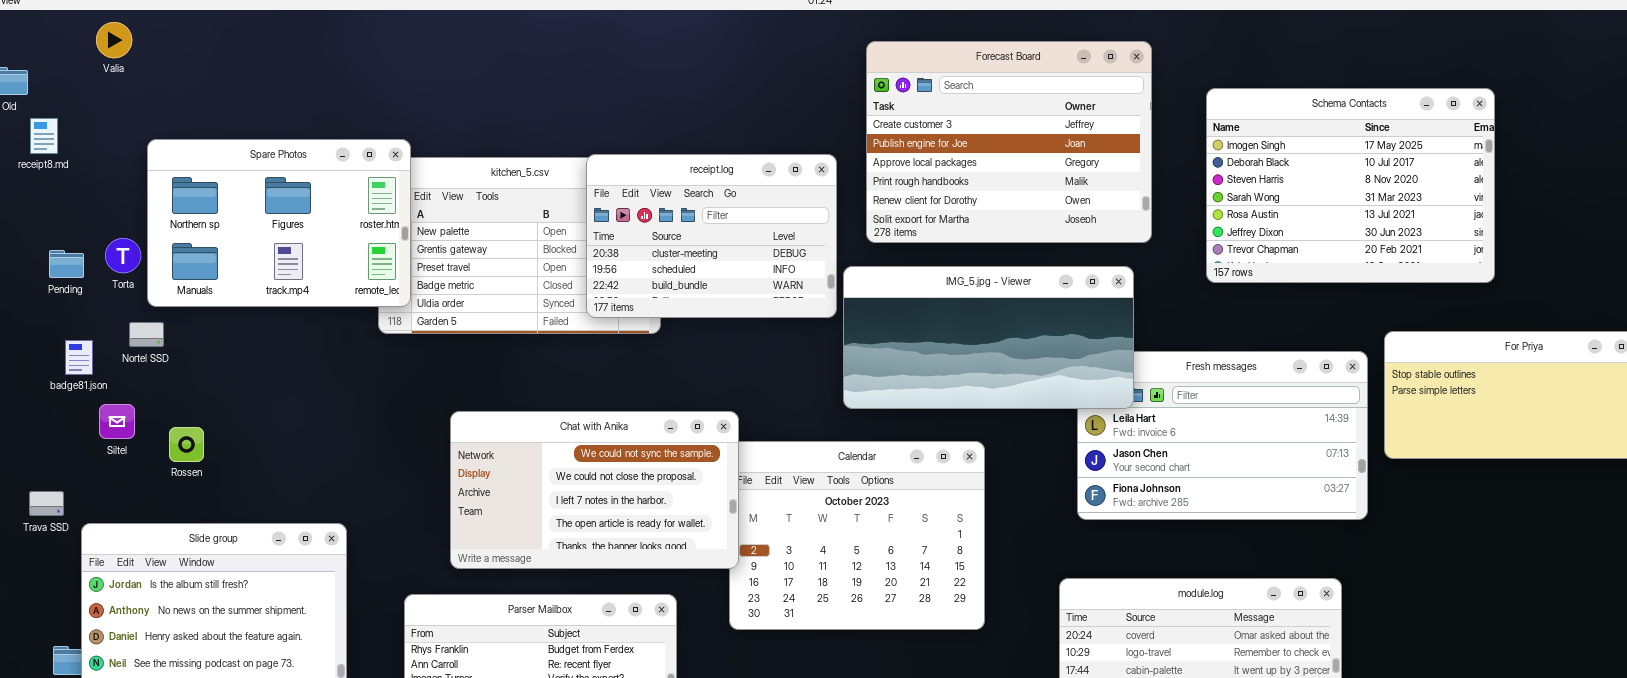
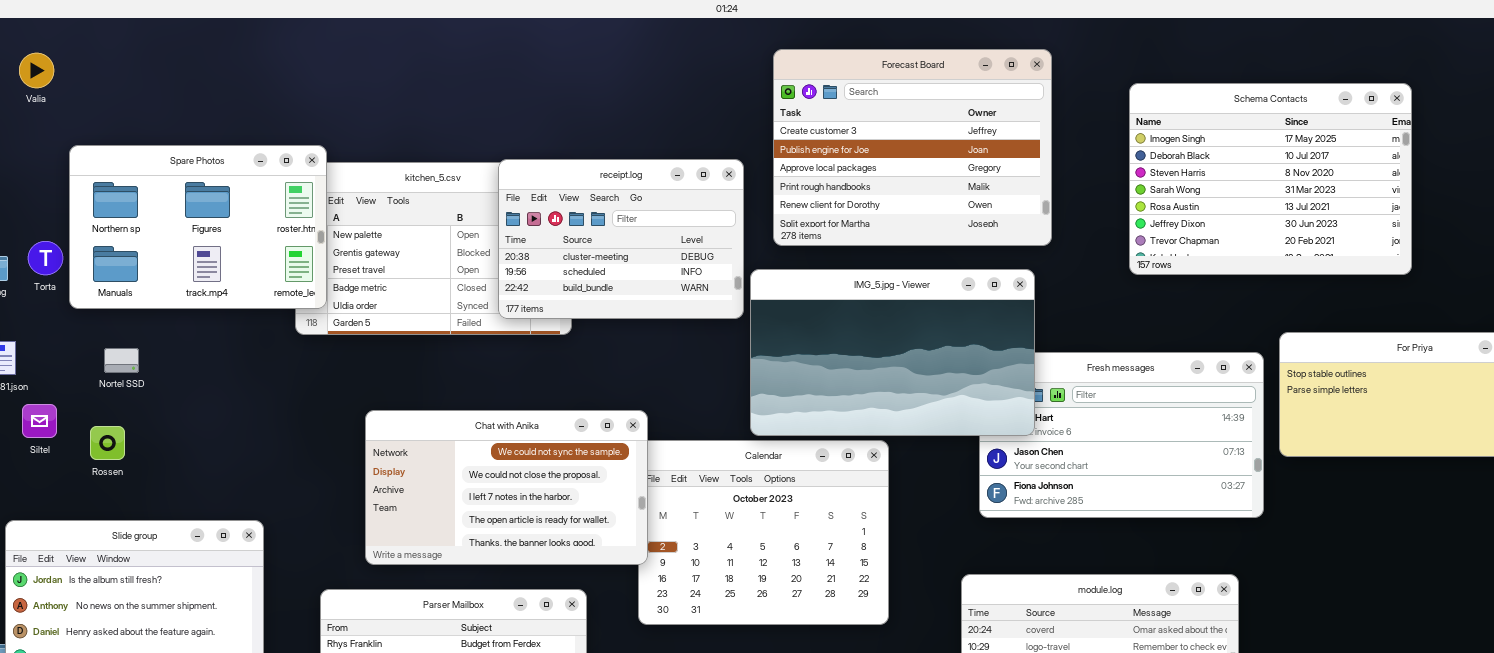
Valia: [96,22,132,58] -> [19,53,54,88], moved
Schema Contacts: [1206,88,1495,283] -> [1129,83,1412,275], moved
IMG_5.jpg - Viewer: [843,266,1134,409] -> [750,269,1035,436], resized
Nortel SSD: [129,322,164,347] -> [104,348,139,373], moved

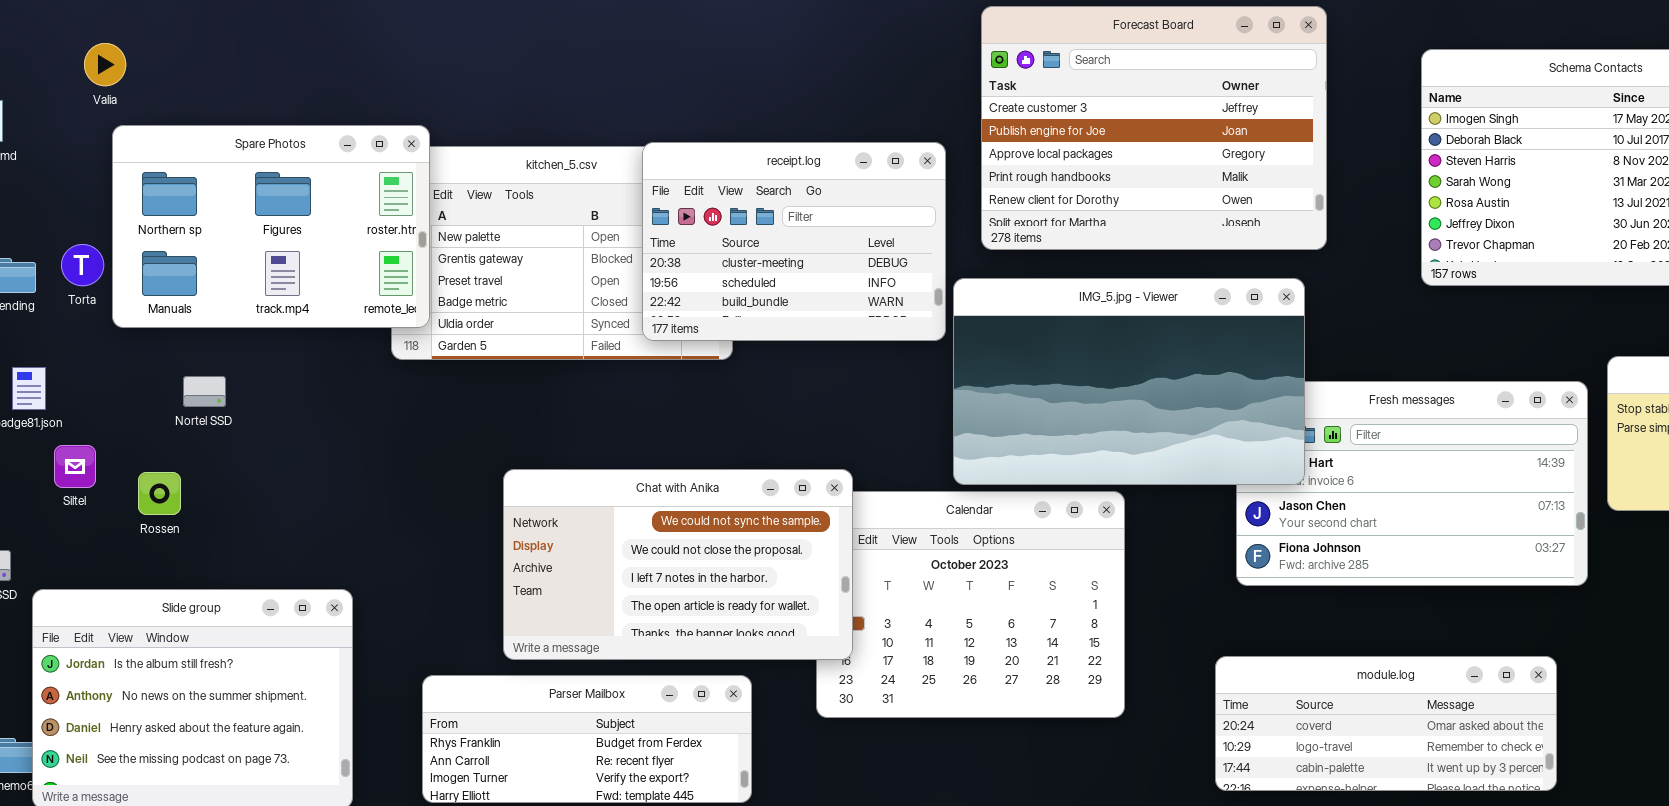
Valia: [19,53,54,88] -> [84,43,126,86], moved
Nortel SSD: [104,348,139,373] -> [183,376,226,407], moved
Chat with Anika: [365,410,648,565] -> [503,469,853,660], moved

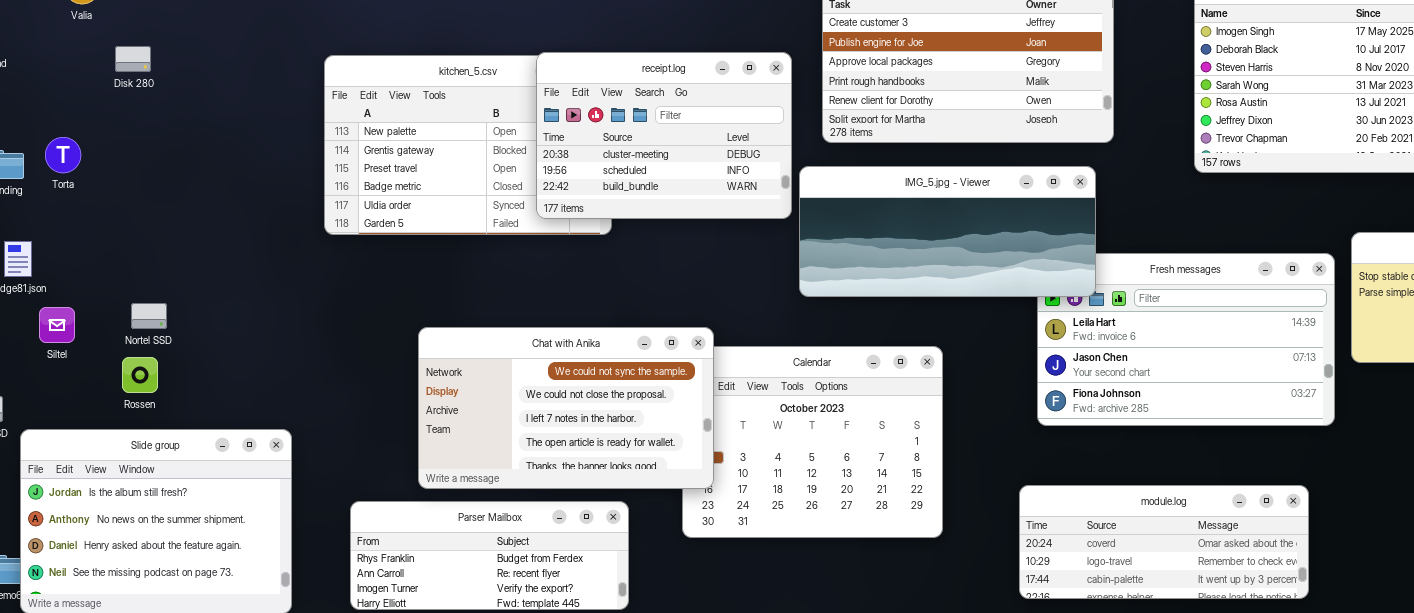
Spare Photos: [112,125,430,328] -> none, closed
IMG_5.jpg - Viewer: [953,278,1305,485] -> [799,166,1096,297], resized
Nortel SSD: [183,376,226,407] -> [131,303,167,329], moved
Rossen: [138,472,181,515] -> [122,357,158,393], moved

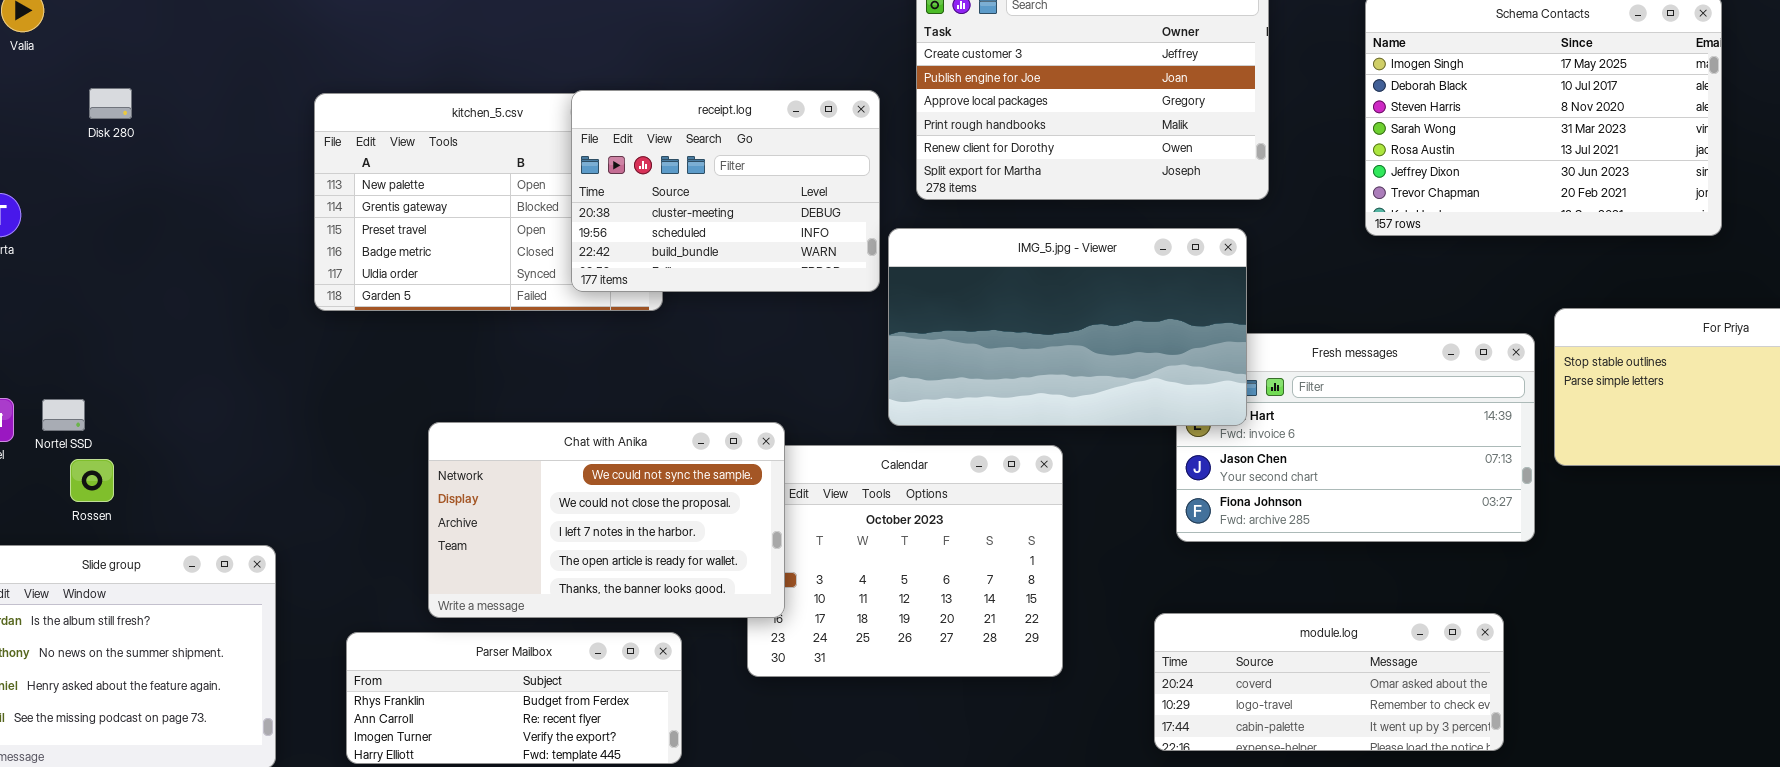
Disk 280: [115,46,151,72] -> [89,88,132,119], moved
IMG_5.jpg - Viewer: [799,166,1096,297] -> [888,228,1247,426], resized
Nortel SSD: [131,303,167,329] -> [42,399,85,431], moved

